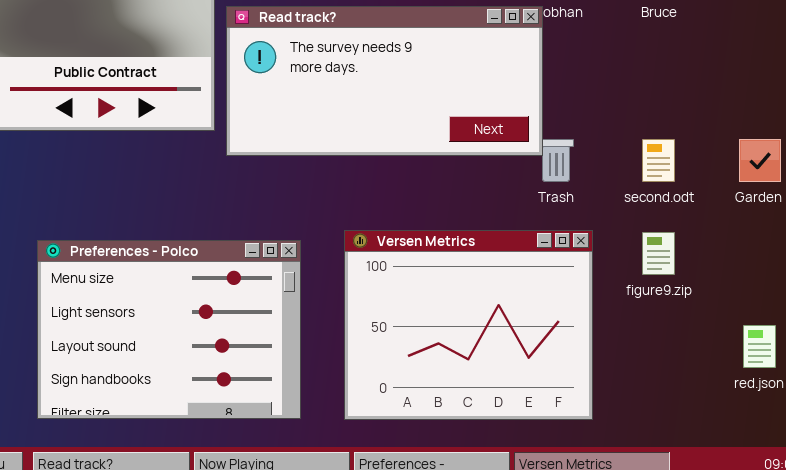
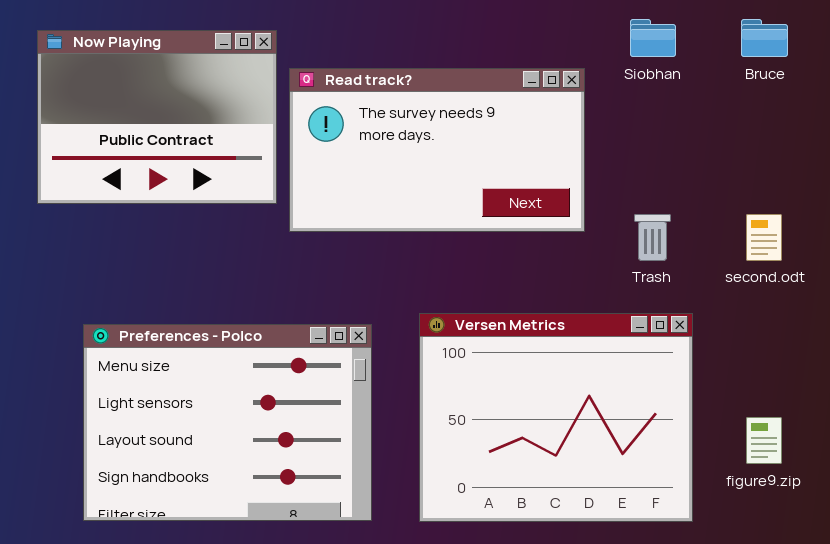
Read track?: [226,6,543,156] -> [289,68,585,232], resized
figure9.zip: [642,232,675,275] -> [746,417,782,464], moved

